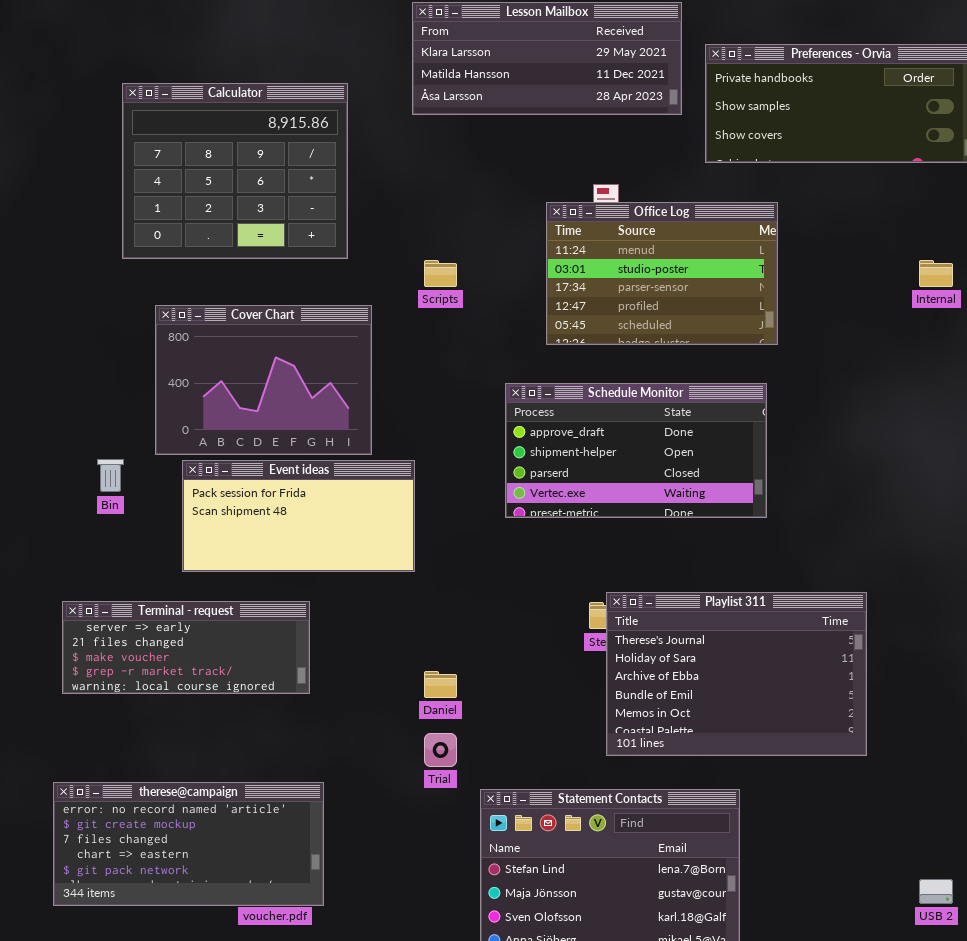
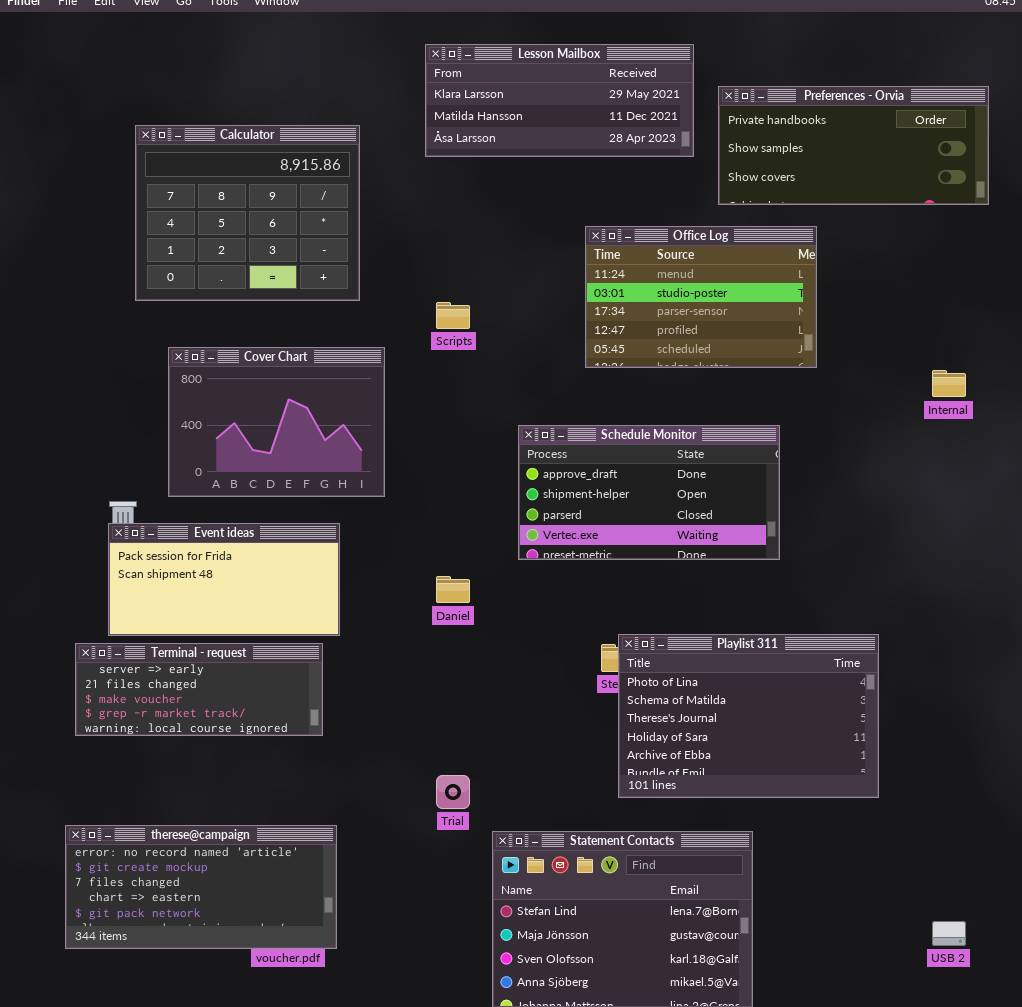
Office Log: [546,202,778,345] -> [585,226,817,368], moved
Internal: [919,260,953,287] -> [932,370,966,397], moved
Event ideas: [182,460,415,572] -> [108,523,340,636], moved
Playlist 311: [606,592,867,756] -> [618,634,879,798], scrolled up 2 rows
Daniel: [424,671,457,698] -> [436,576,470,603], moved

